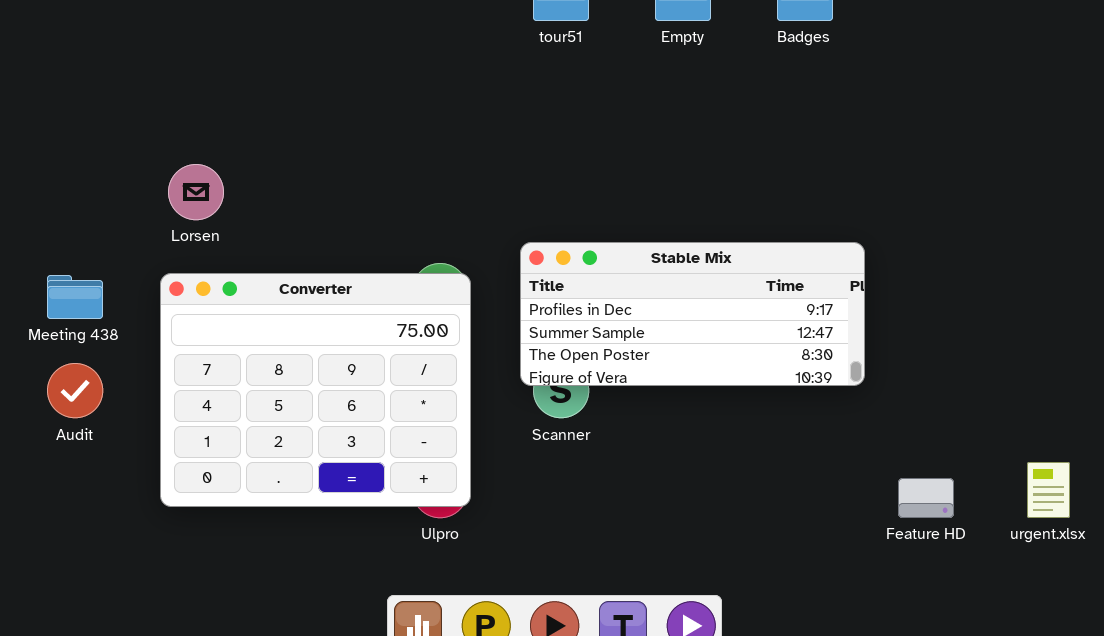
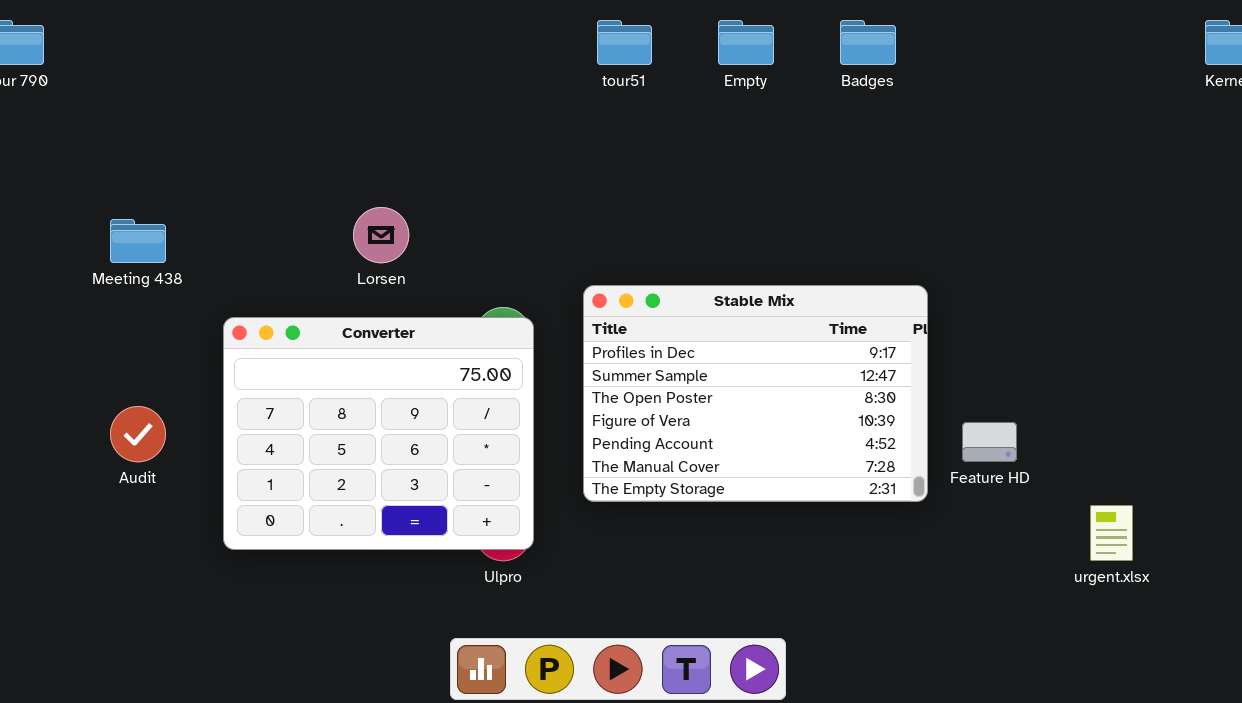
Lorsen: [168,164,224,220] -> [353,207,409,263], moved
Stable Mix: [520,242,865,386] -> [583,285,928,502], resized
Meeting 438: [47,275,103,319] -> [110,219,166,263], moved
Feature HD: [898,478,954,518] -> [962,422,1017,462], moved

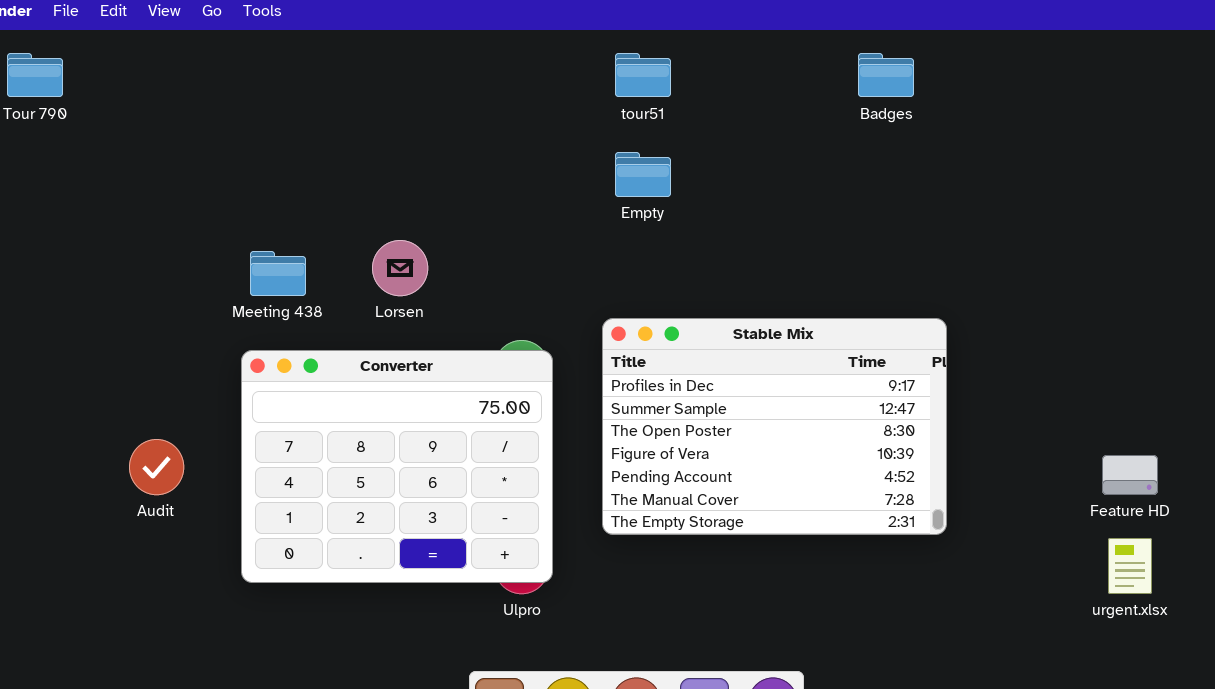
Empty: [718,20,774,65] -> [615,152,671,197], moved
Meeting 438: [110,219,166,263] -> [250,251,306,296], moved
Feature HD: [962,422,1017,462] -> [1102,455,1158,495], moved

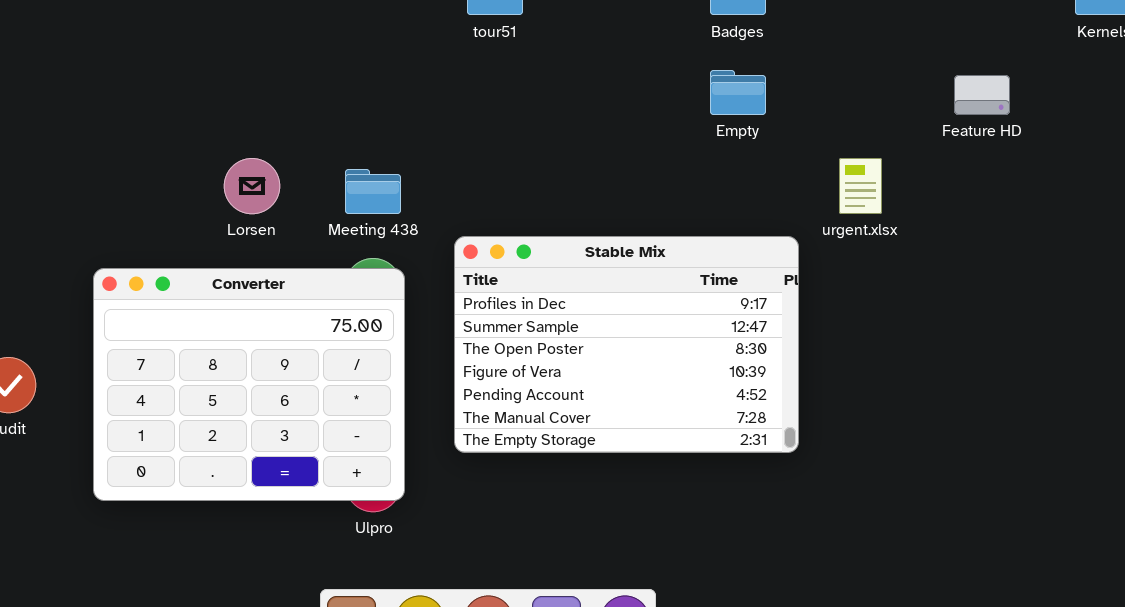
Empty: [615,152,671,197] -> [710,70,766,115], moved
Meeting 438: [250,251,306,296] -> [345,169,401,214], moved
Feature HD: [1102,455,1158,495] -> [954,75,1010,115], moved
urgent.xlsx: [1108,538,1152,594] -> [839,158,882,214], moved

